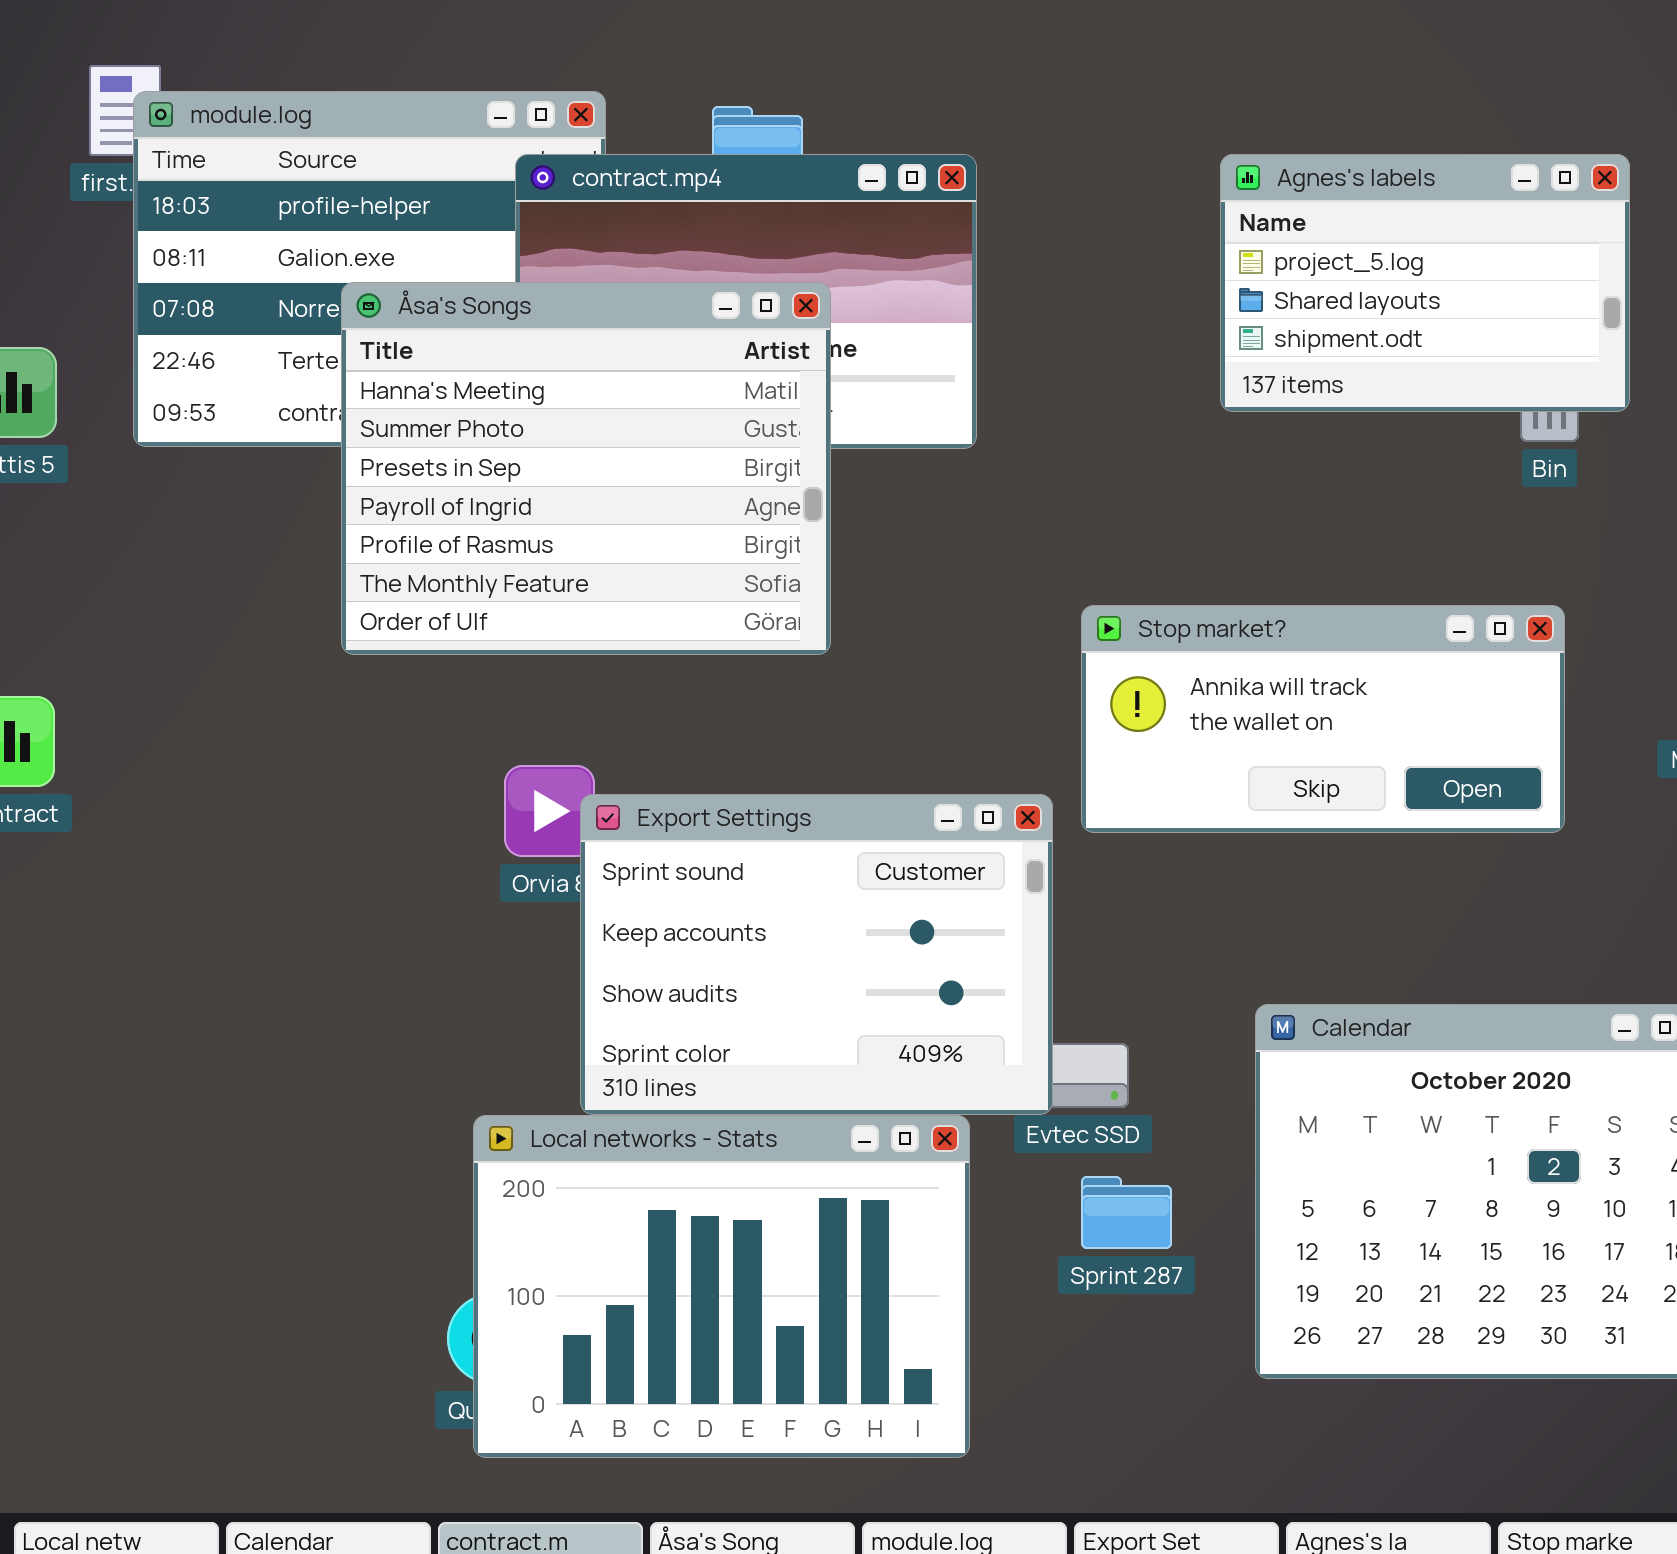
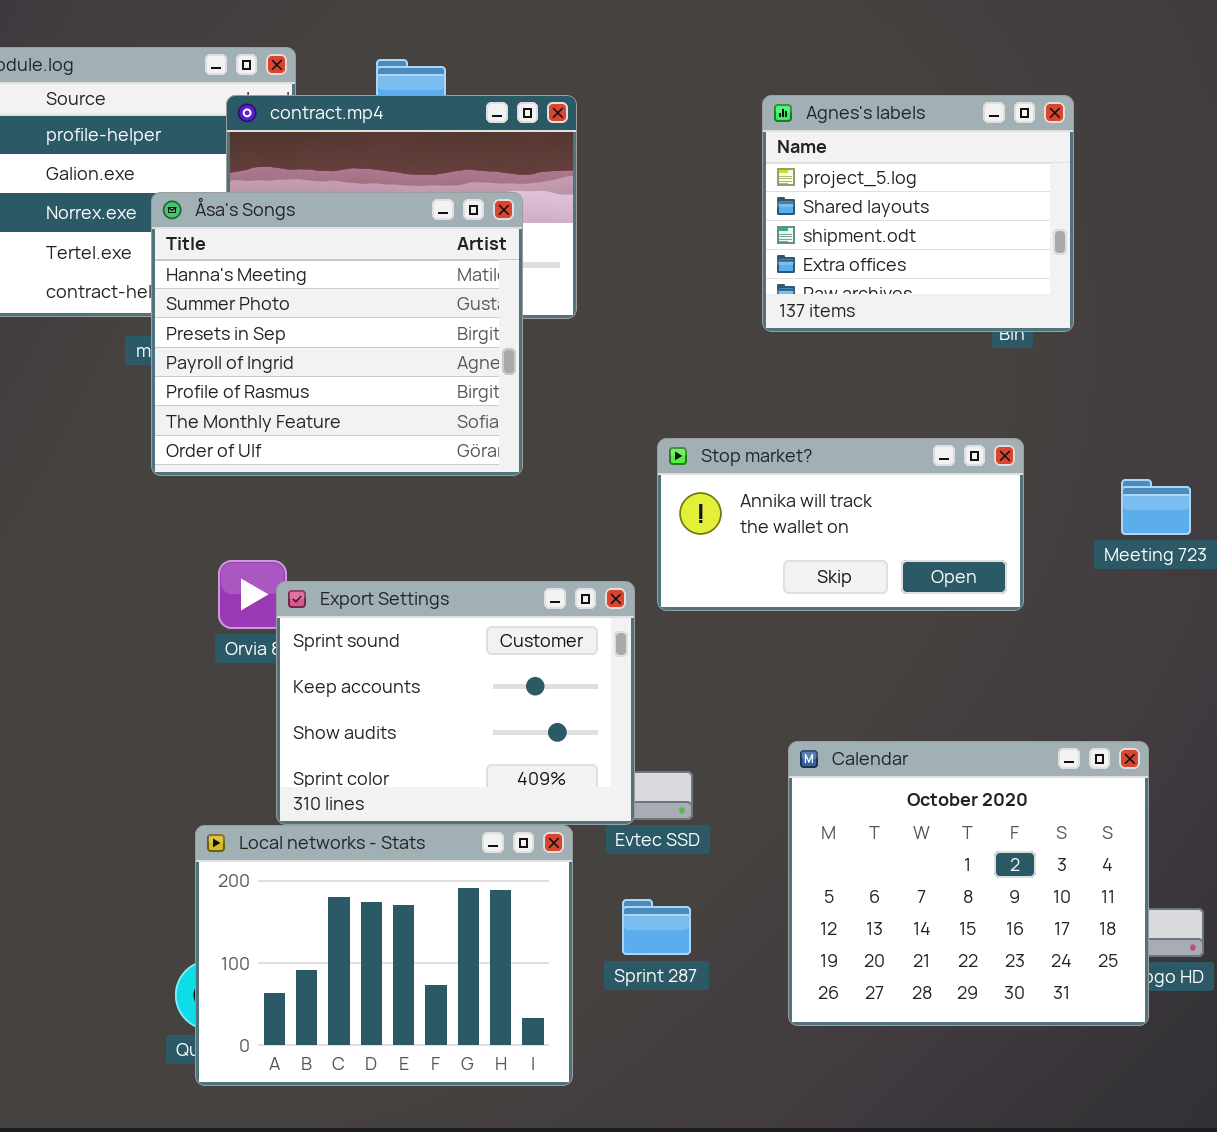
Agnes's labels: [1220,154,1630,412] -> [762,95,1074,332], resized
Åsa's Songs: [341,282,831,655] -> [151,192,523,476], moved
Sprint 287: [1081,1176,1172,1249] -> [622,899,691,955], moved

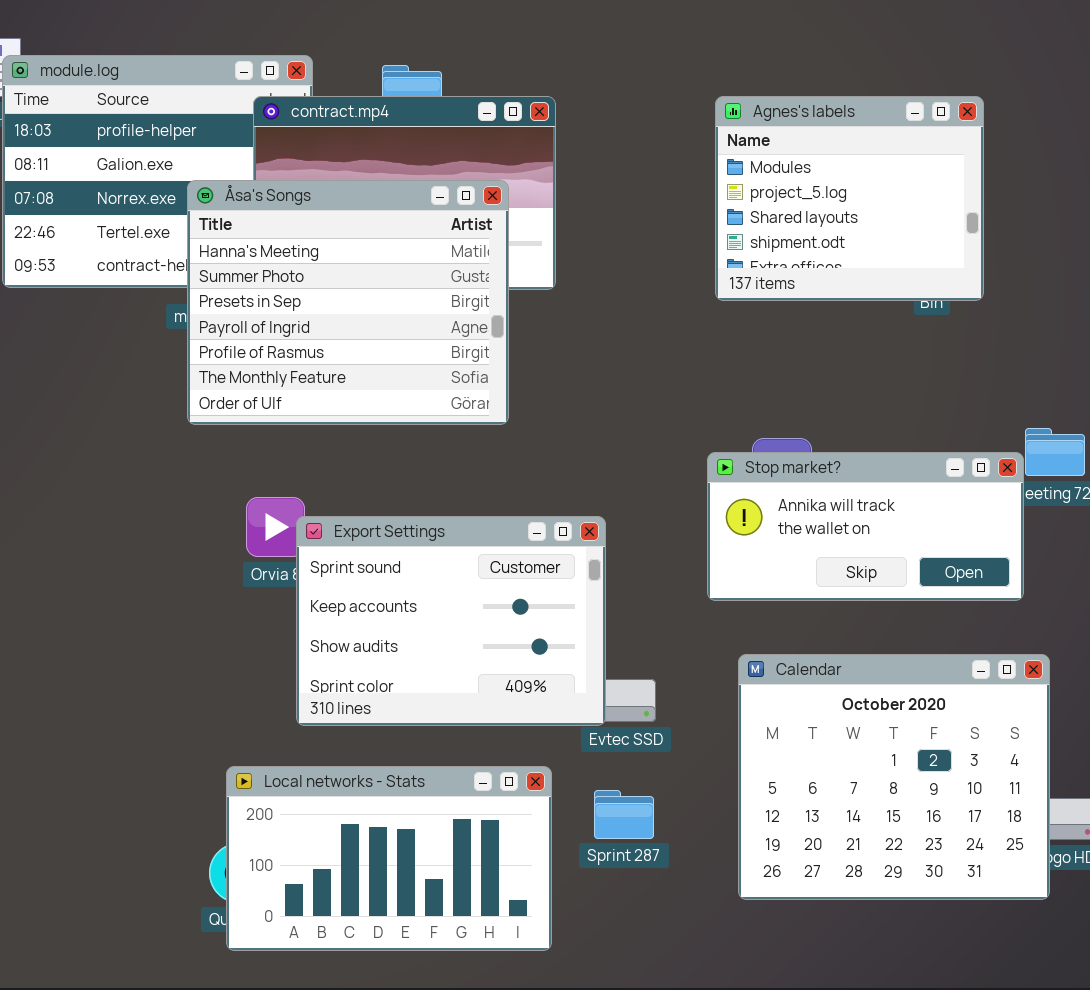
Agnes's labels: [762,95,1074,332] -> [715,96,984,301], scrolled up 1 row
Stop market?: [657,438,1024,611] -> [707,452,1024,601], moved
Local networks - Stats: [195,825,573,1086] -> [226,766,552,951], resized

